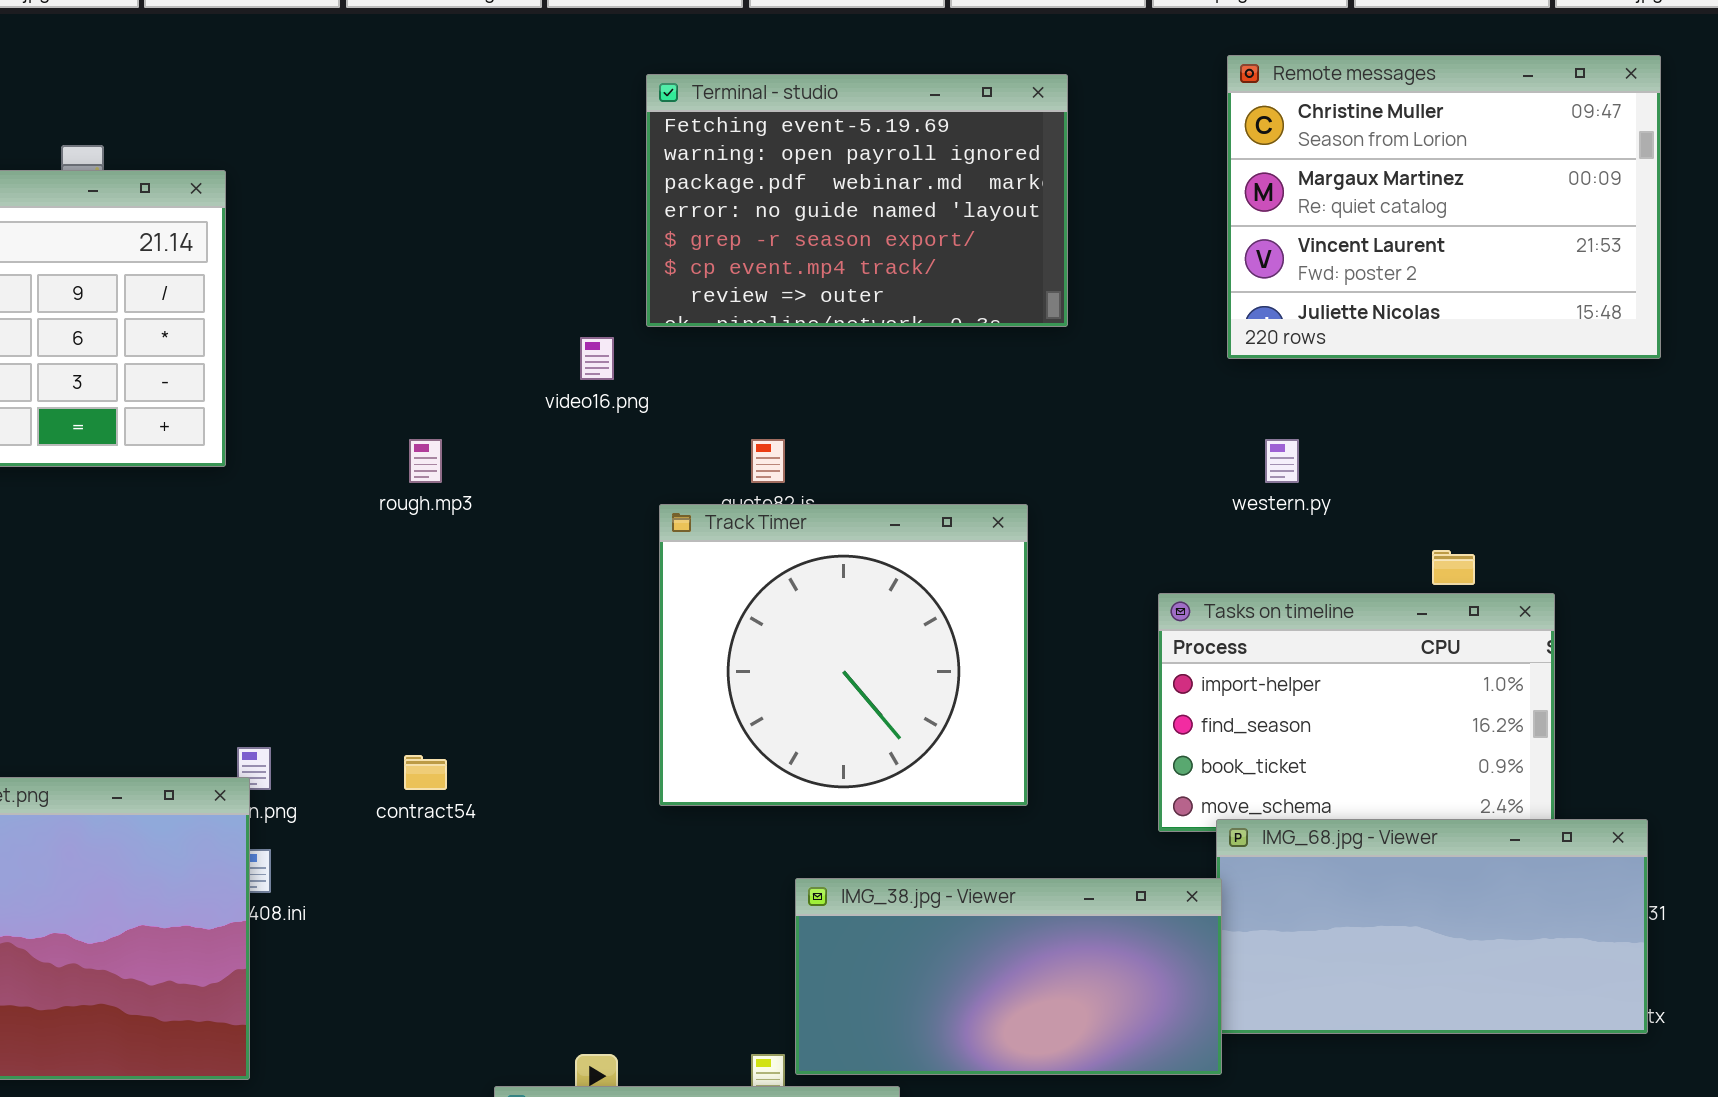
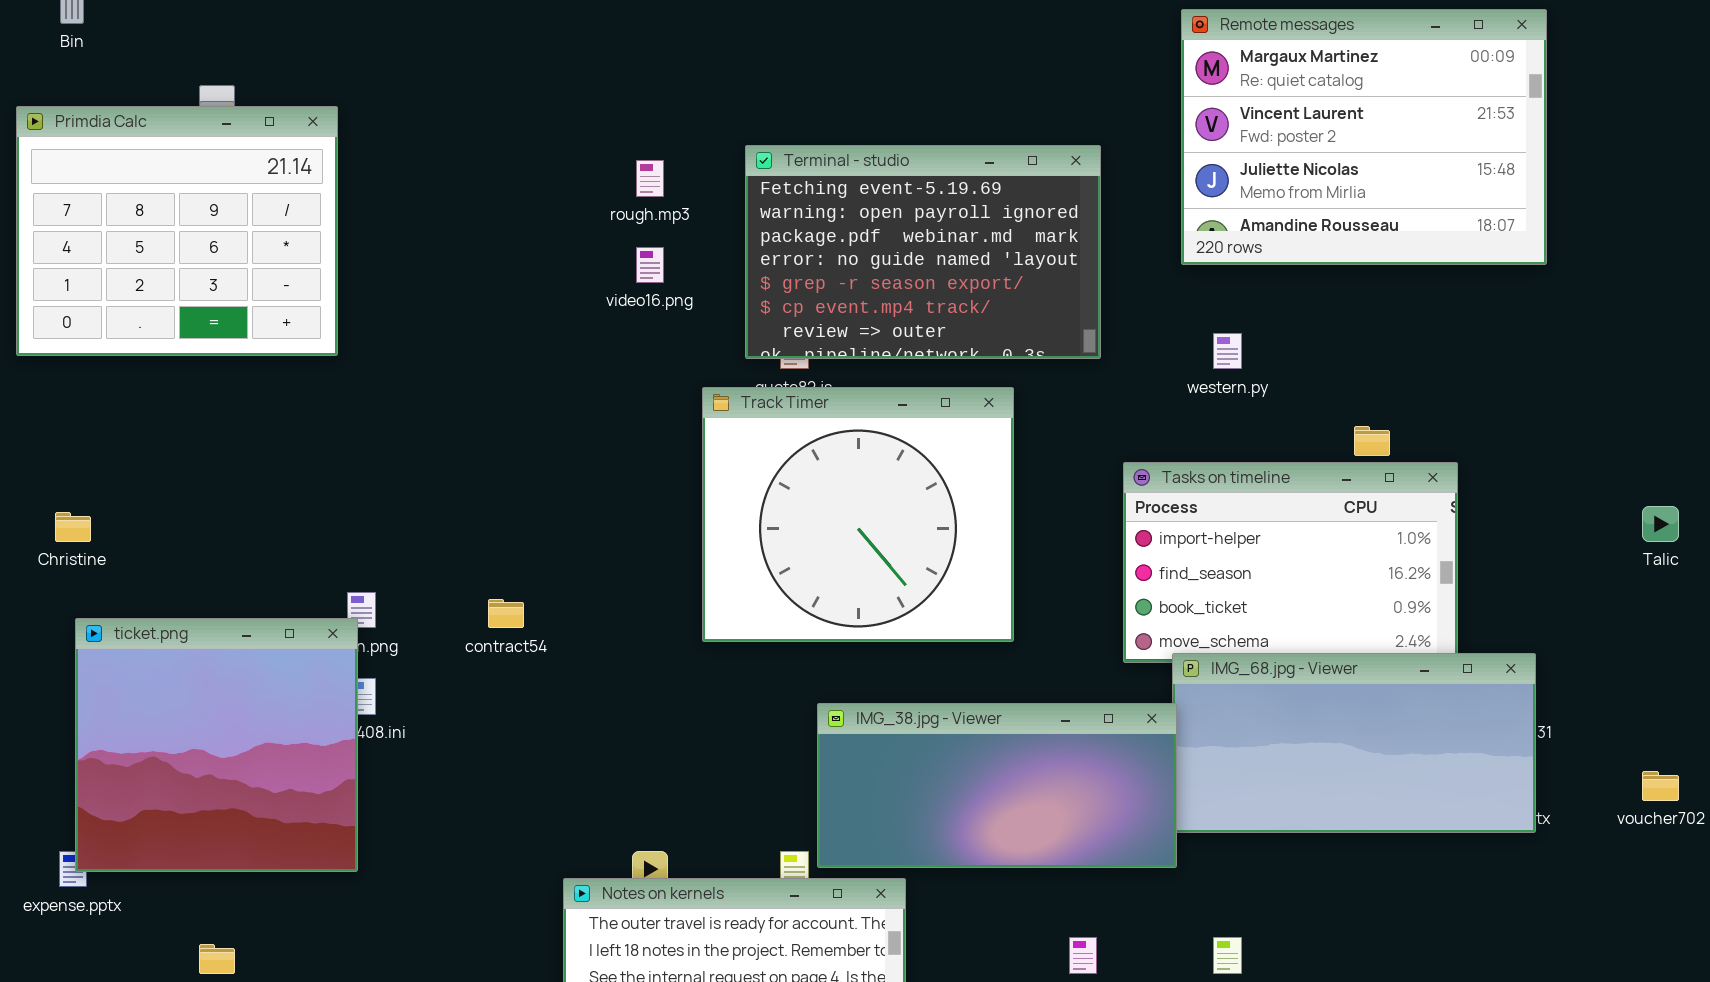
Remote messages: [1227,55,1661,359] -> [1181,9,1547,265], scrolled down 1 row
Terminal - studio: [646,74,1068,327] -> [745,145,1101,359], moved
rough.mp3: [409,439,442,483] -> [636,160,664,197], moved

